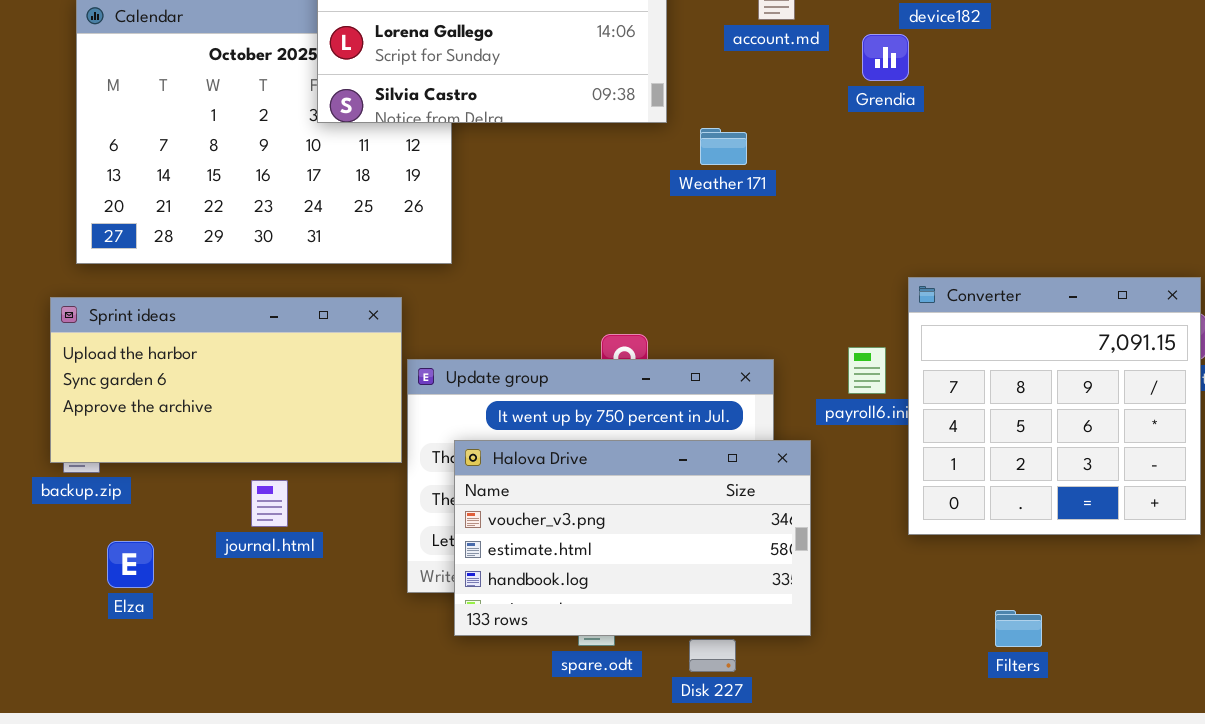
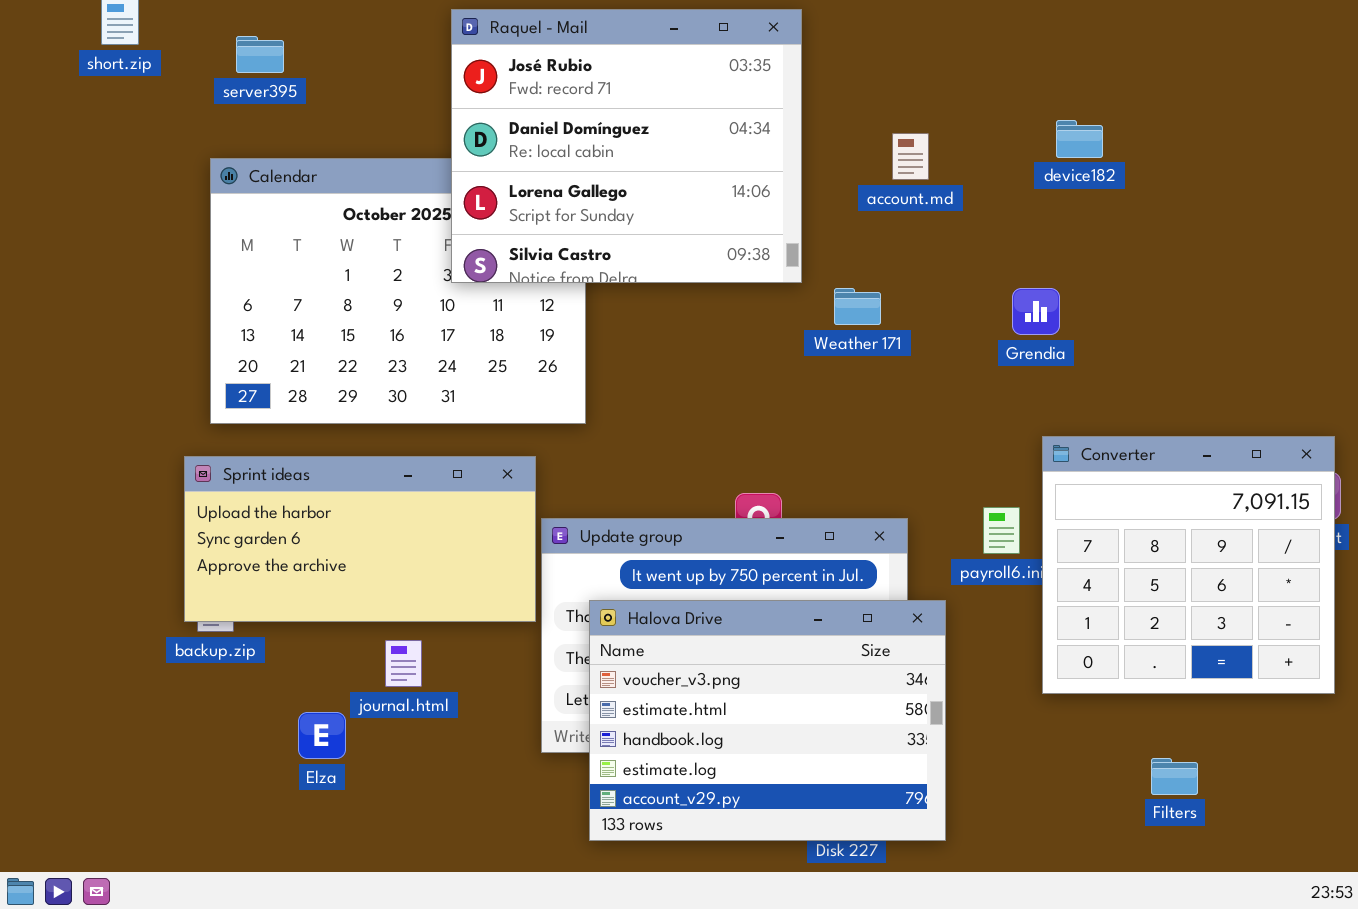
Grendia: [862,34,909,81] -> [1012,288,1060,335], moved
Halova Drive: [454,440,811,636] -> [589,600,946,841], resized
Elza: [107,541,154,588] -> [298,712,346,759], moved
Filters: [995,610,1042,647] -> [1151,758,1198,795], moved

